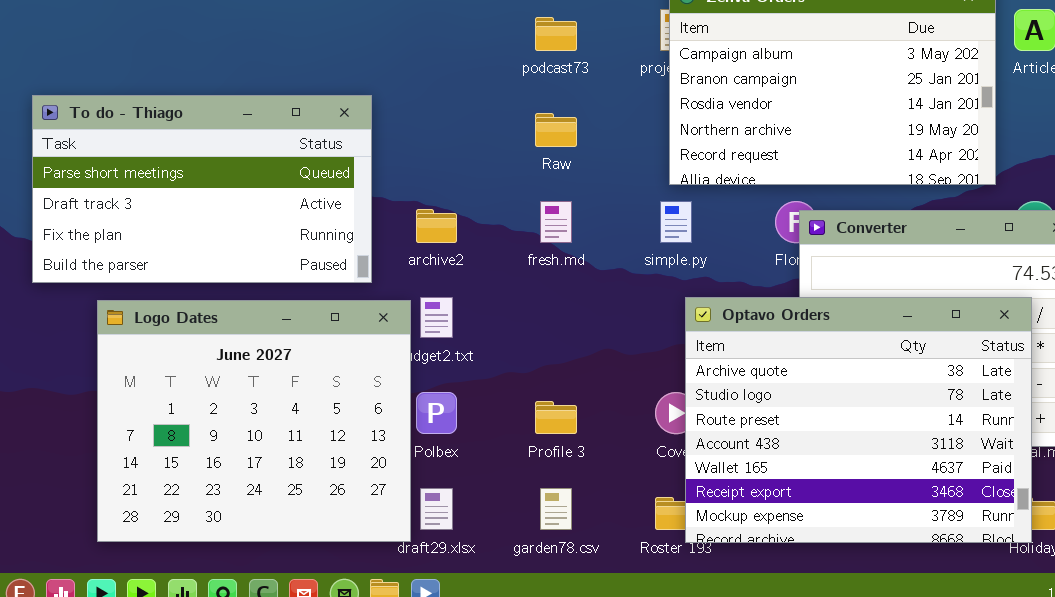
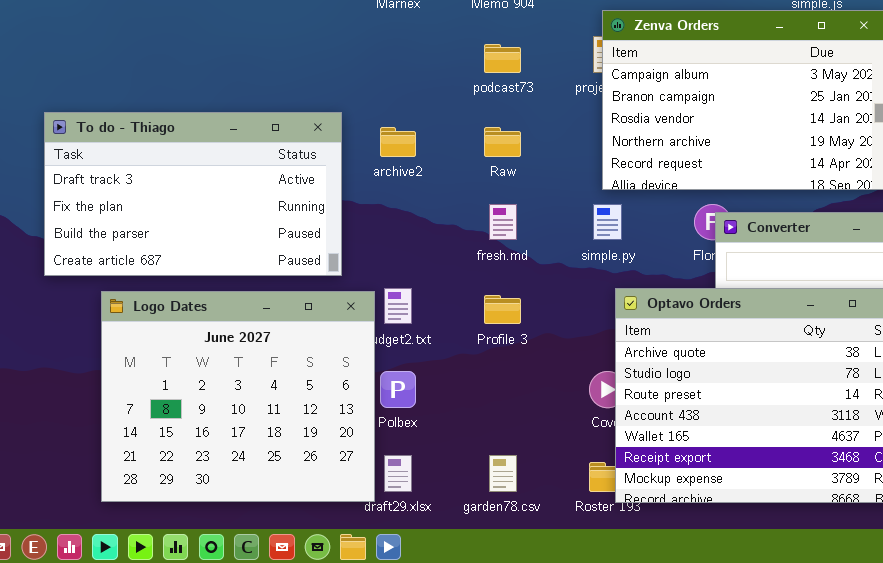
To do - Thiago: [32,95,372,283] -> [44,112,342,276], scrolled down 1 row
archive2: [416,209,457,243] -> [380,127,416,157], moved
Profile 3: [535,401,577,434] -> [484,295,521,324], moved

